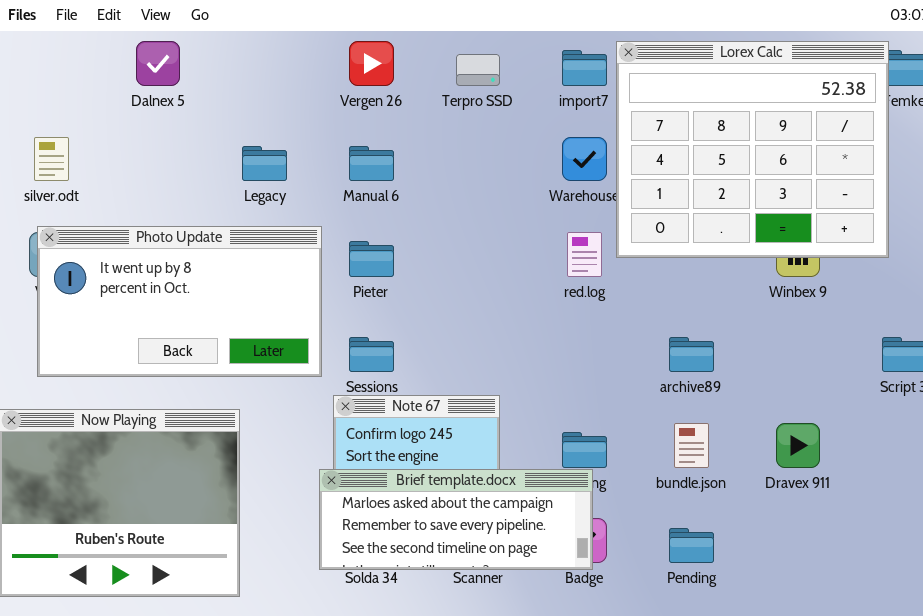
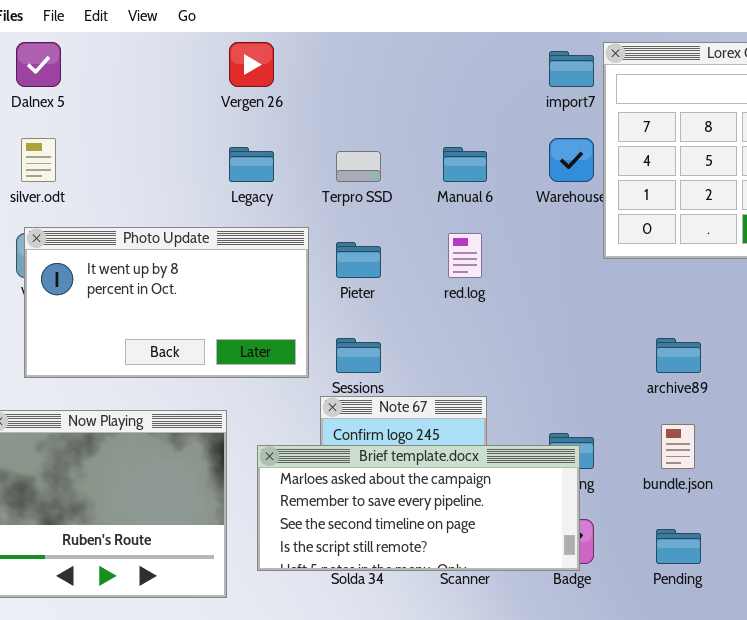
Dalnex 5: [136,41,180,86] -> [16,42,61,87], moved
Vergen 26: [349,41,394,86] -> [229,42,274,87], moved
Terpro SSD: [456,54,500,86] -> [336,151,381,182], moved
Manual 6: [349,146,394,181] -> [443,147,487,182], moved
red.log: [567,232,602,277] -> [448,233,482,278], moved
Brief template.docx: [319,469,593,570] -> [257,445,580,571], resized

